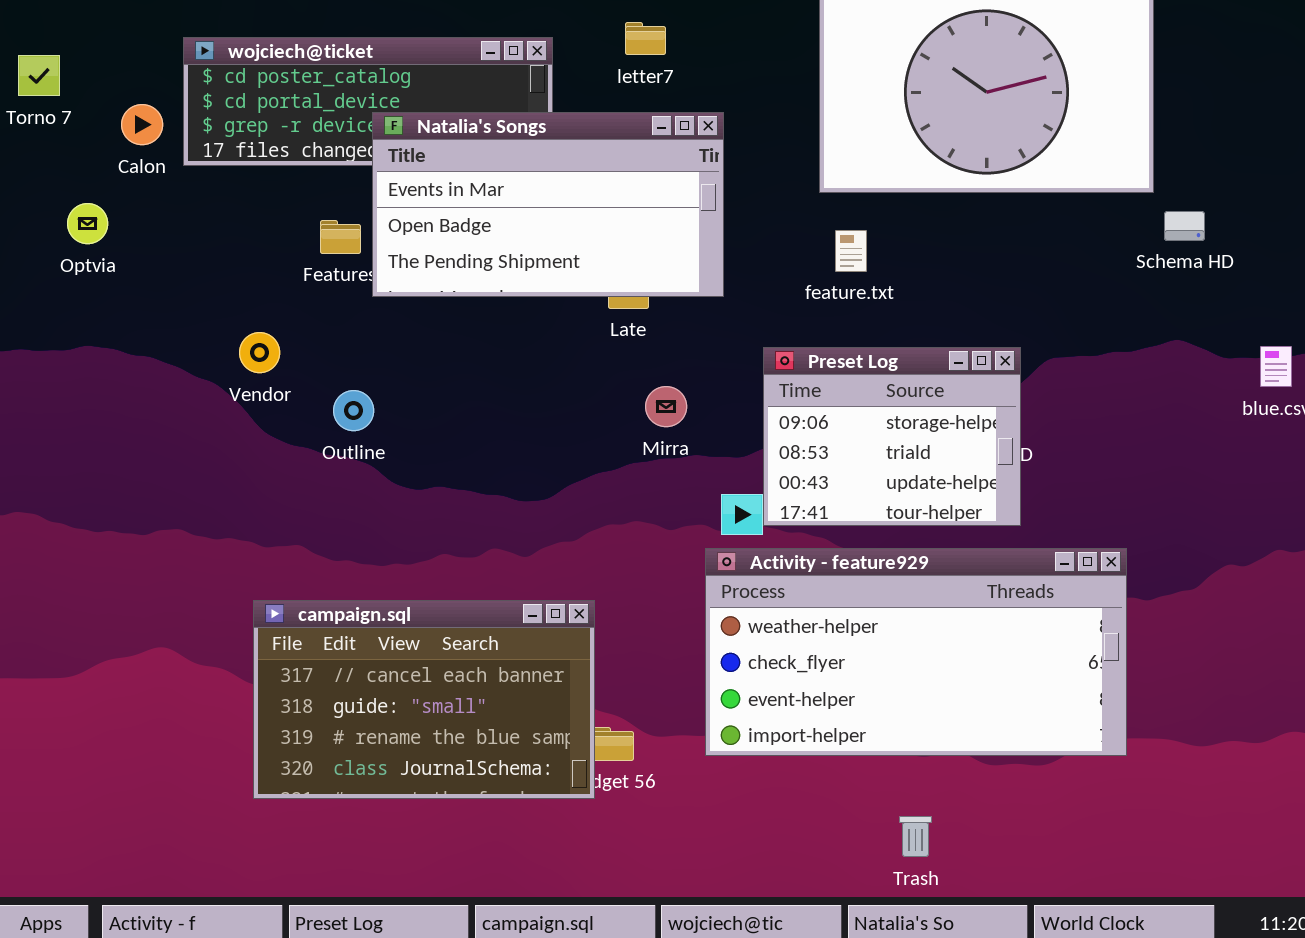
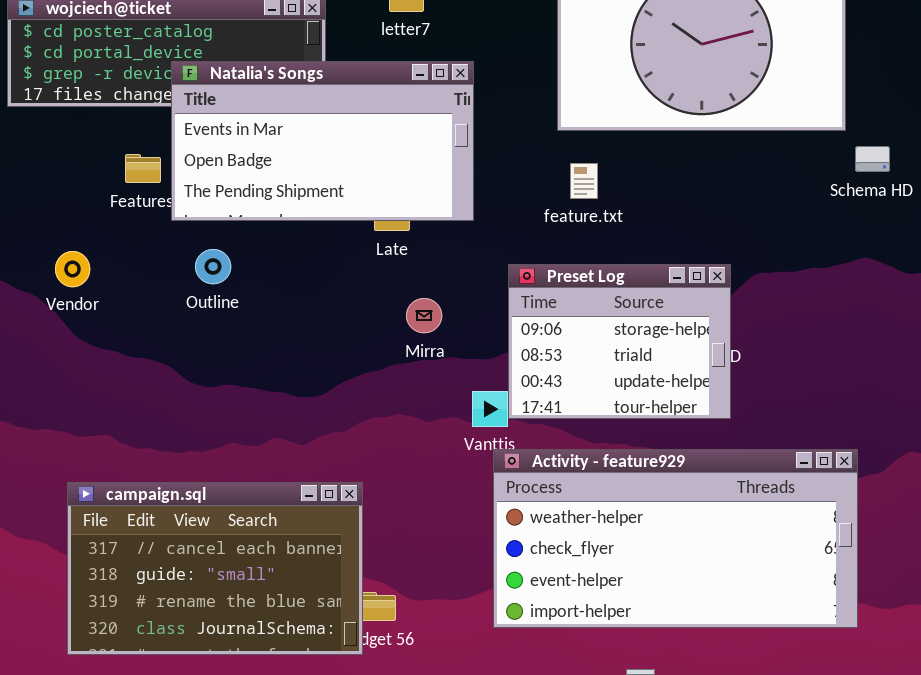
Outline: [333,390,374,431] -> [195,249,231,284], moved
Activity - feature929: [705,548,1127,756] -> [493,449,858,628], moved

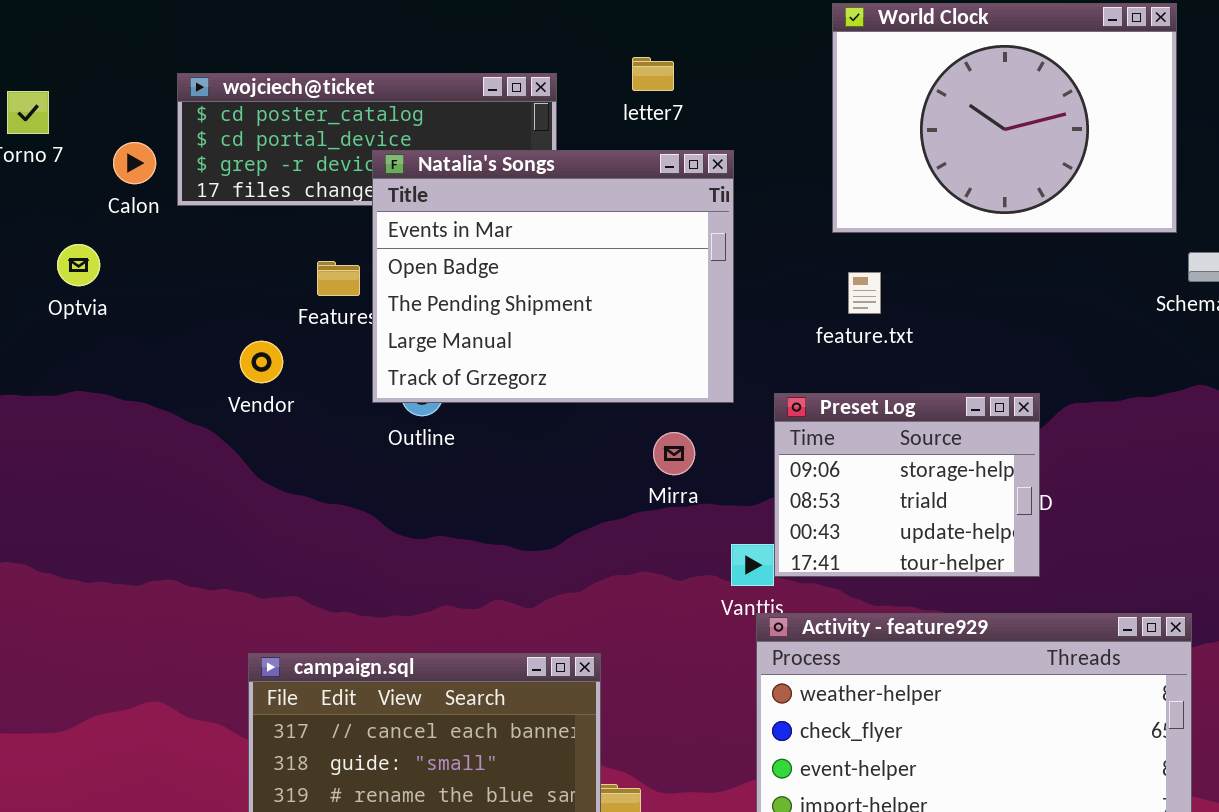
Natalia's Songs: [171,61,474,221] -> [372,150,734,403], resized
Vendor: [55,251,90,287] -> [240,341,283,383], moved

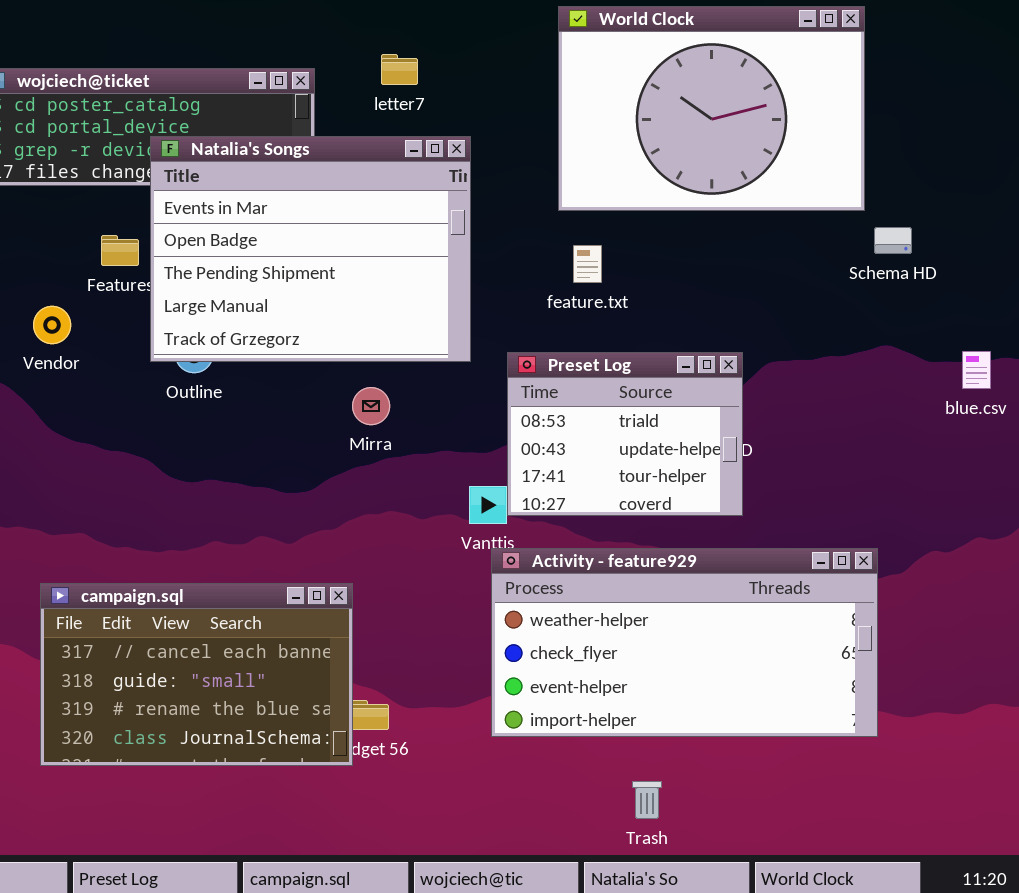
Preset Log: [774,393,1040,577] -> [507,352,743,516], scrolled down 1 row
Mirra: [653,432,695,475] -> [352,387,390,425], moved

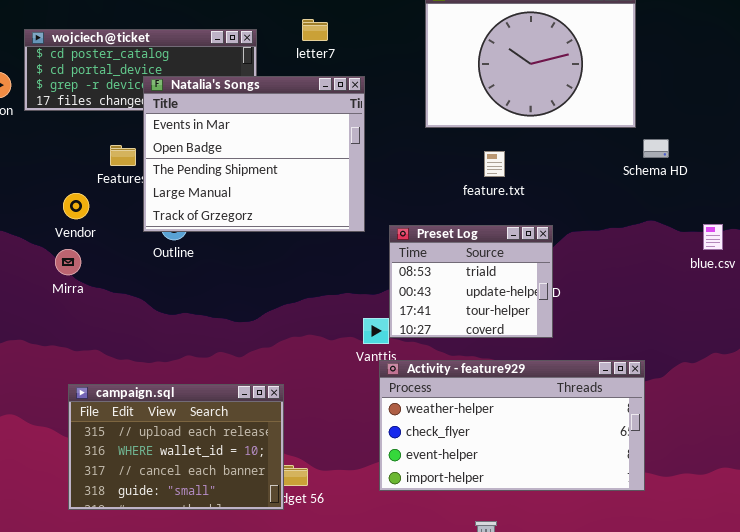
feature.txt: [573,245,602,283] -> [484,151,505,177], moved
Mirra: [352,387,390,425] -> [55,249,81,275], moved
campaign.sql: [40,583,353,766] -> [68,384,284,510], scrolled up 2 rows

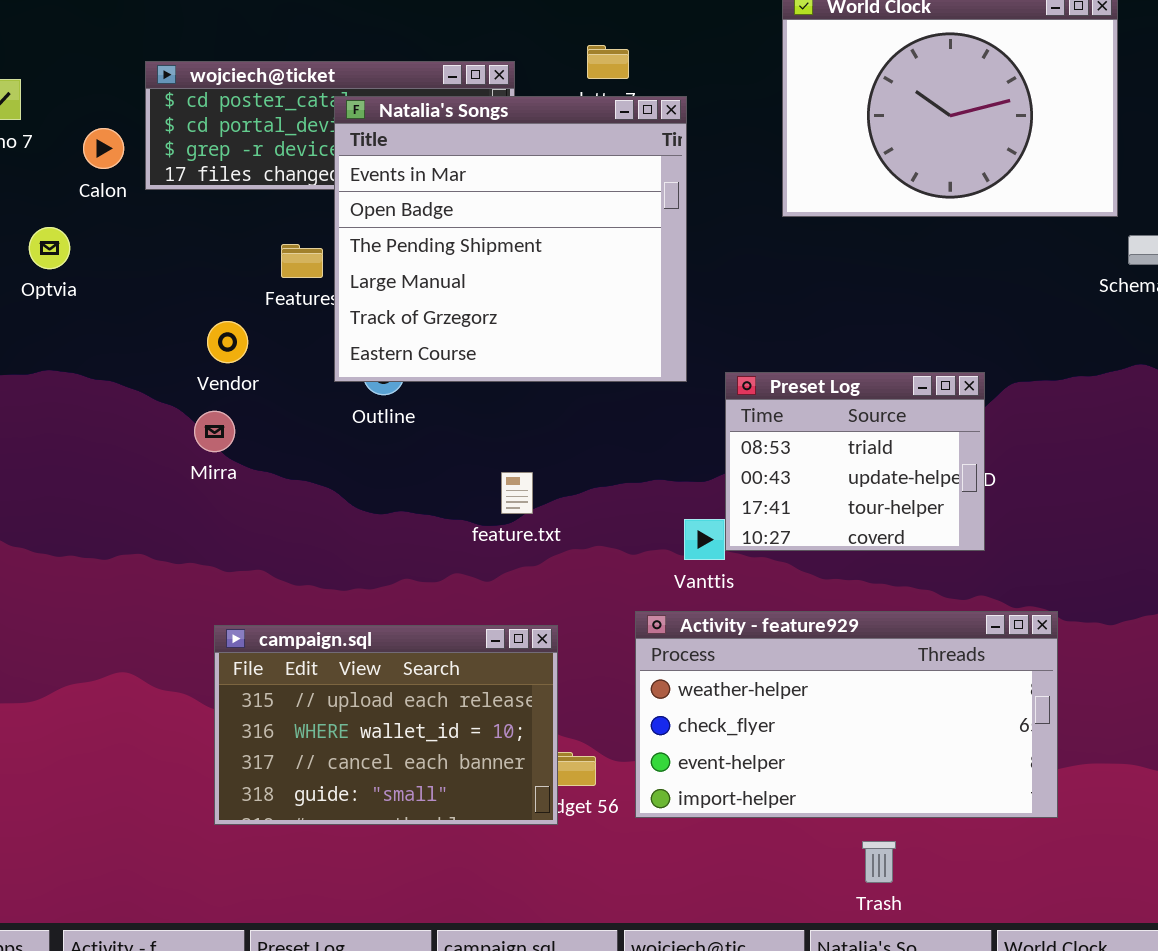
Natalia's Songs: [143,76,365,232] -> [334,96,687,382], resized
feature.txt: [484,151,505,177] -> [501,472,533,514], moved
Activity - feature929: [379,360,645,491] -> [635,611,1058,818], moved

